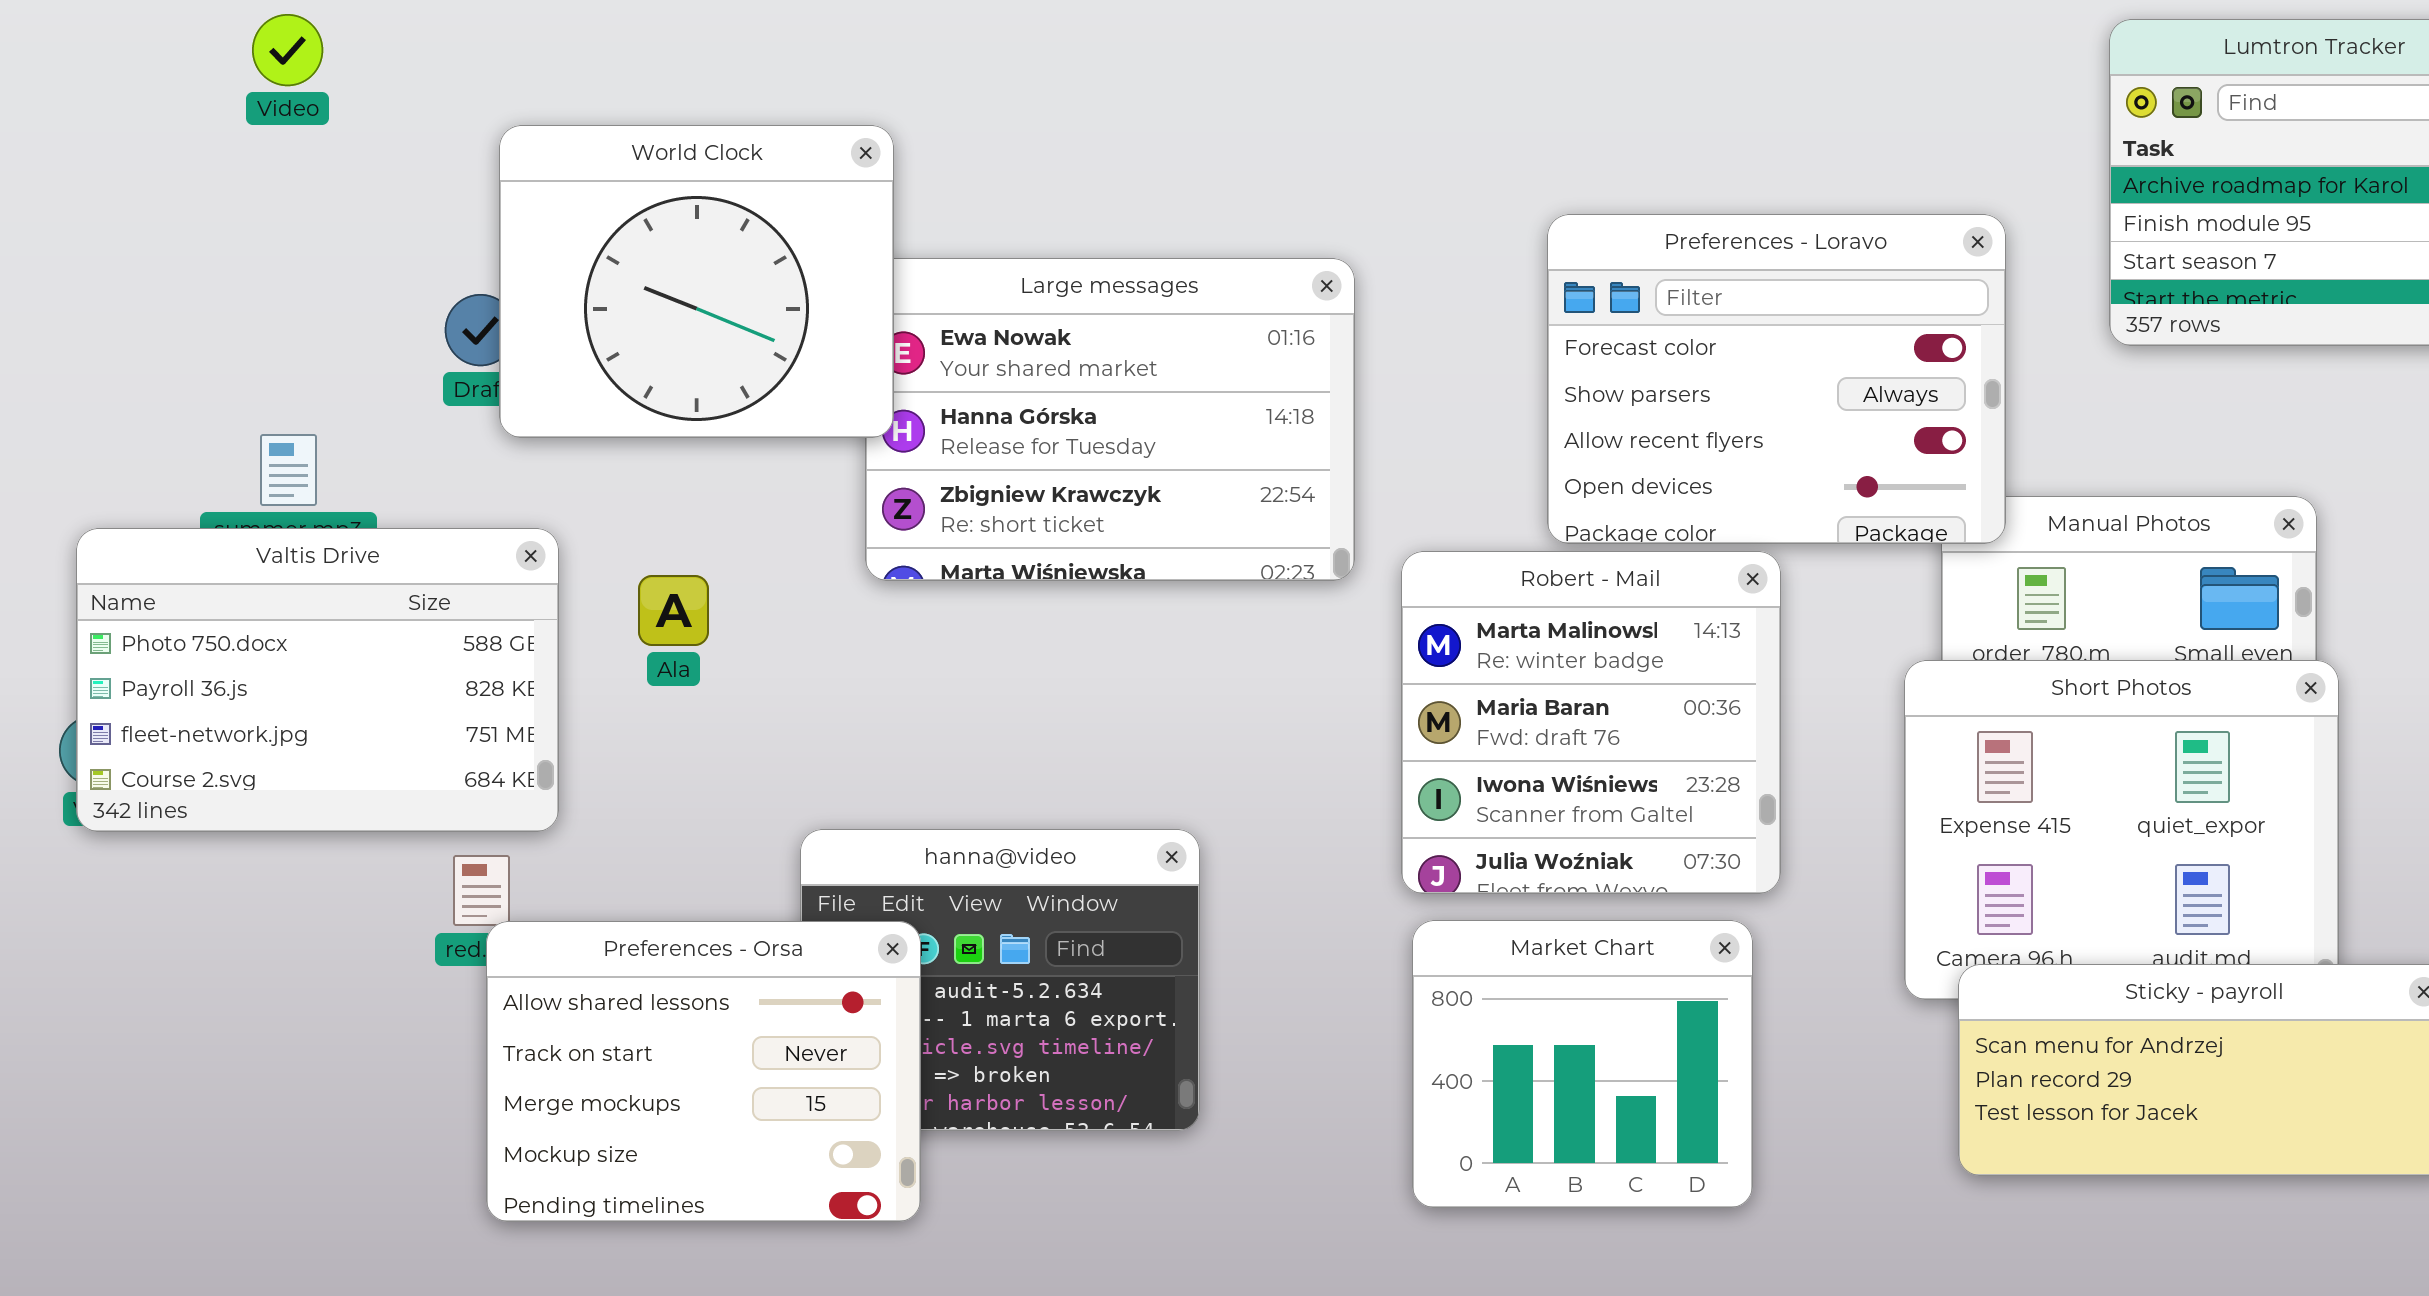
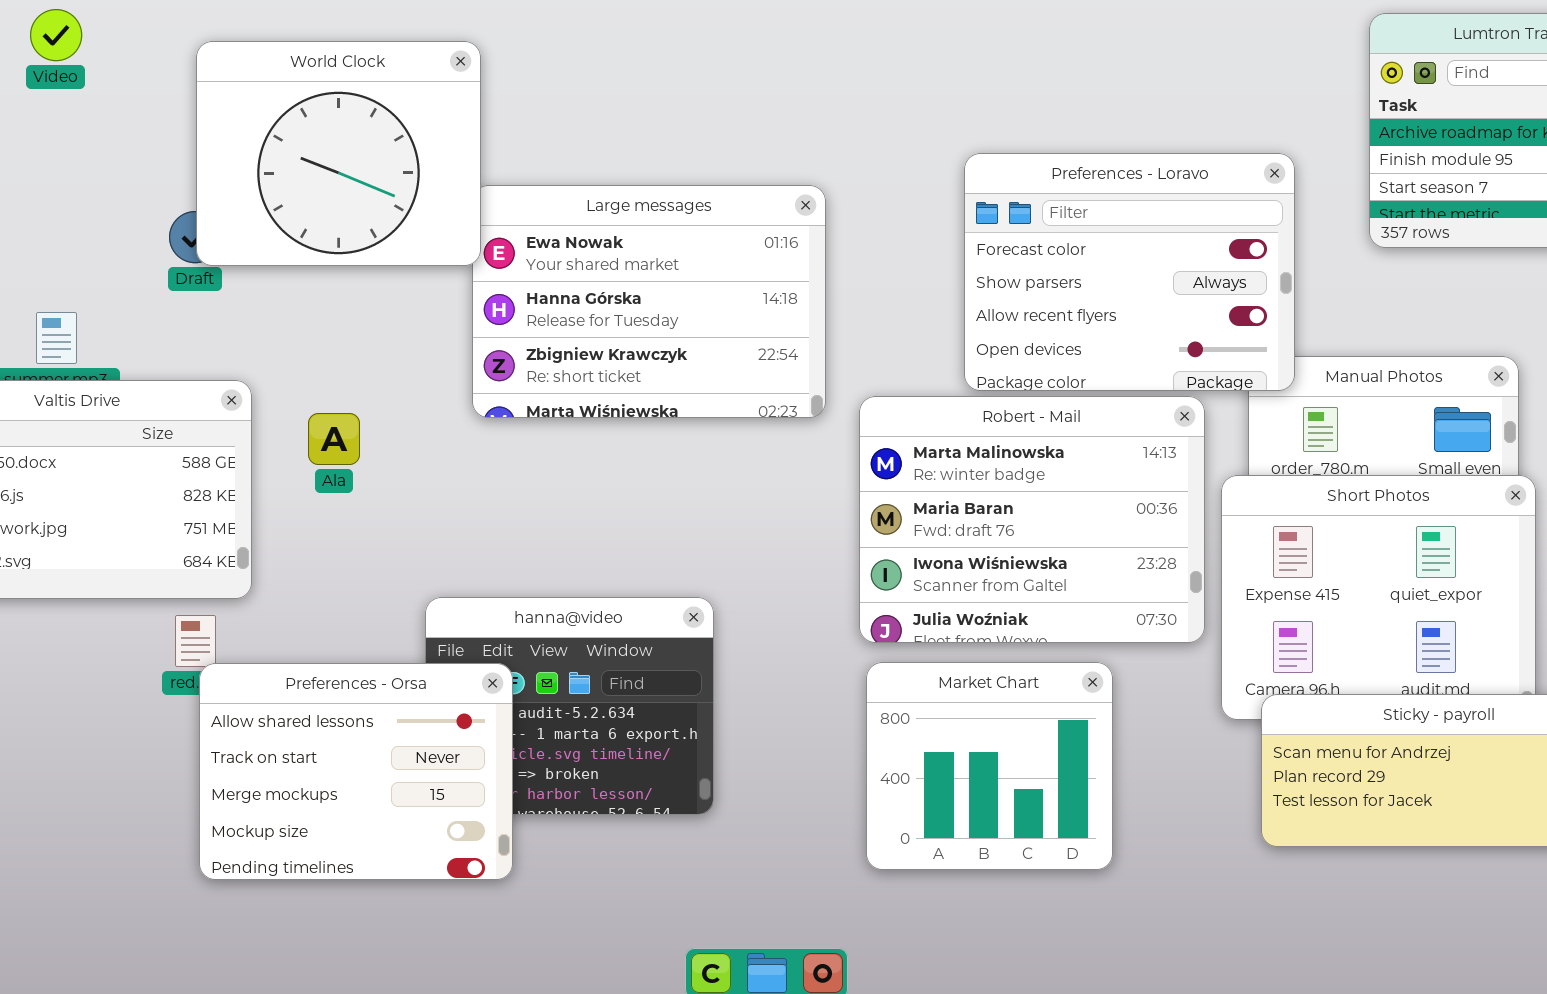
World Clock: [499,125,894,438] -> [196,41,481,266], moved
Robert - Mail: [1401,551,1781,894] -> [859,396,1205,643], resized

